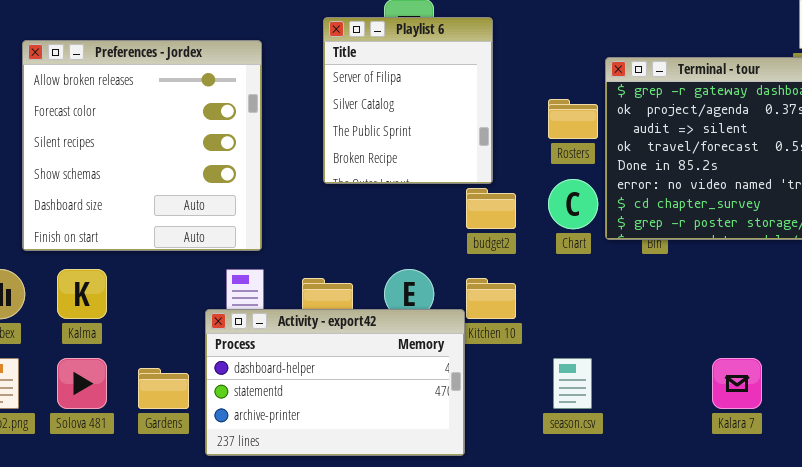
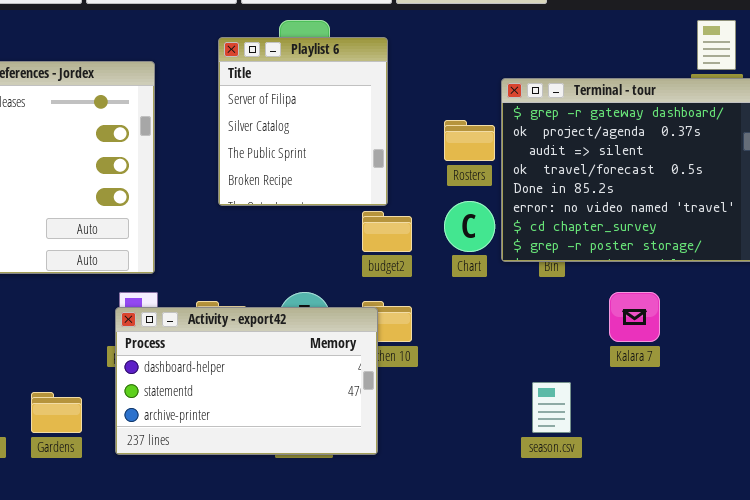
Activity - export42: [205,309,465,456] -> [115,307,378,455], moved
season.csv: [553,358,592,409] -> [532,382,571,433], moved
Kalara 7: [712,358,762,409] -> [609,292,660,342], moved

